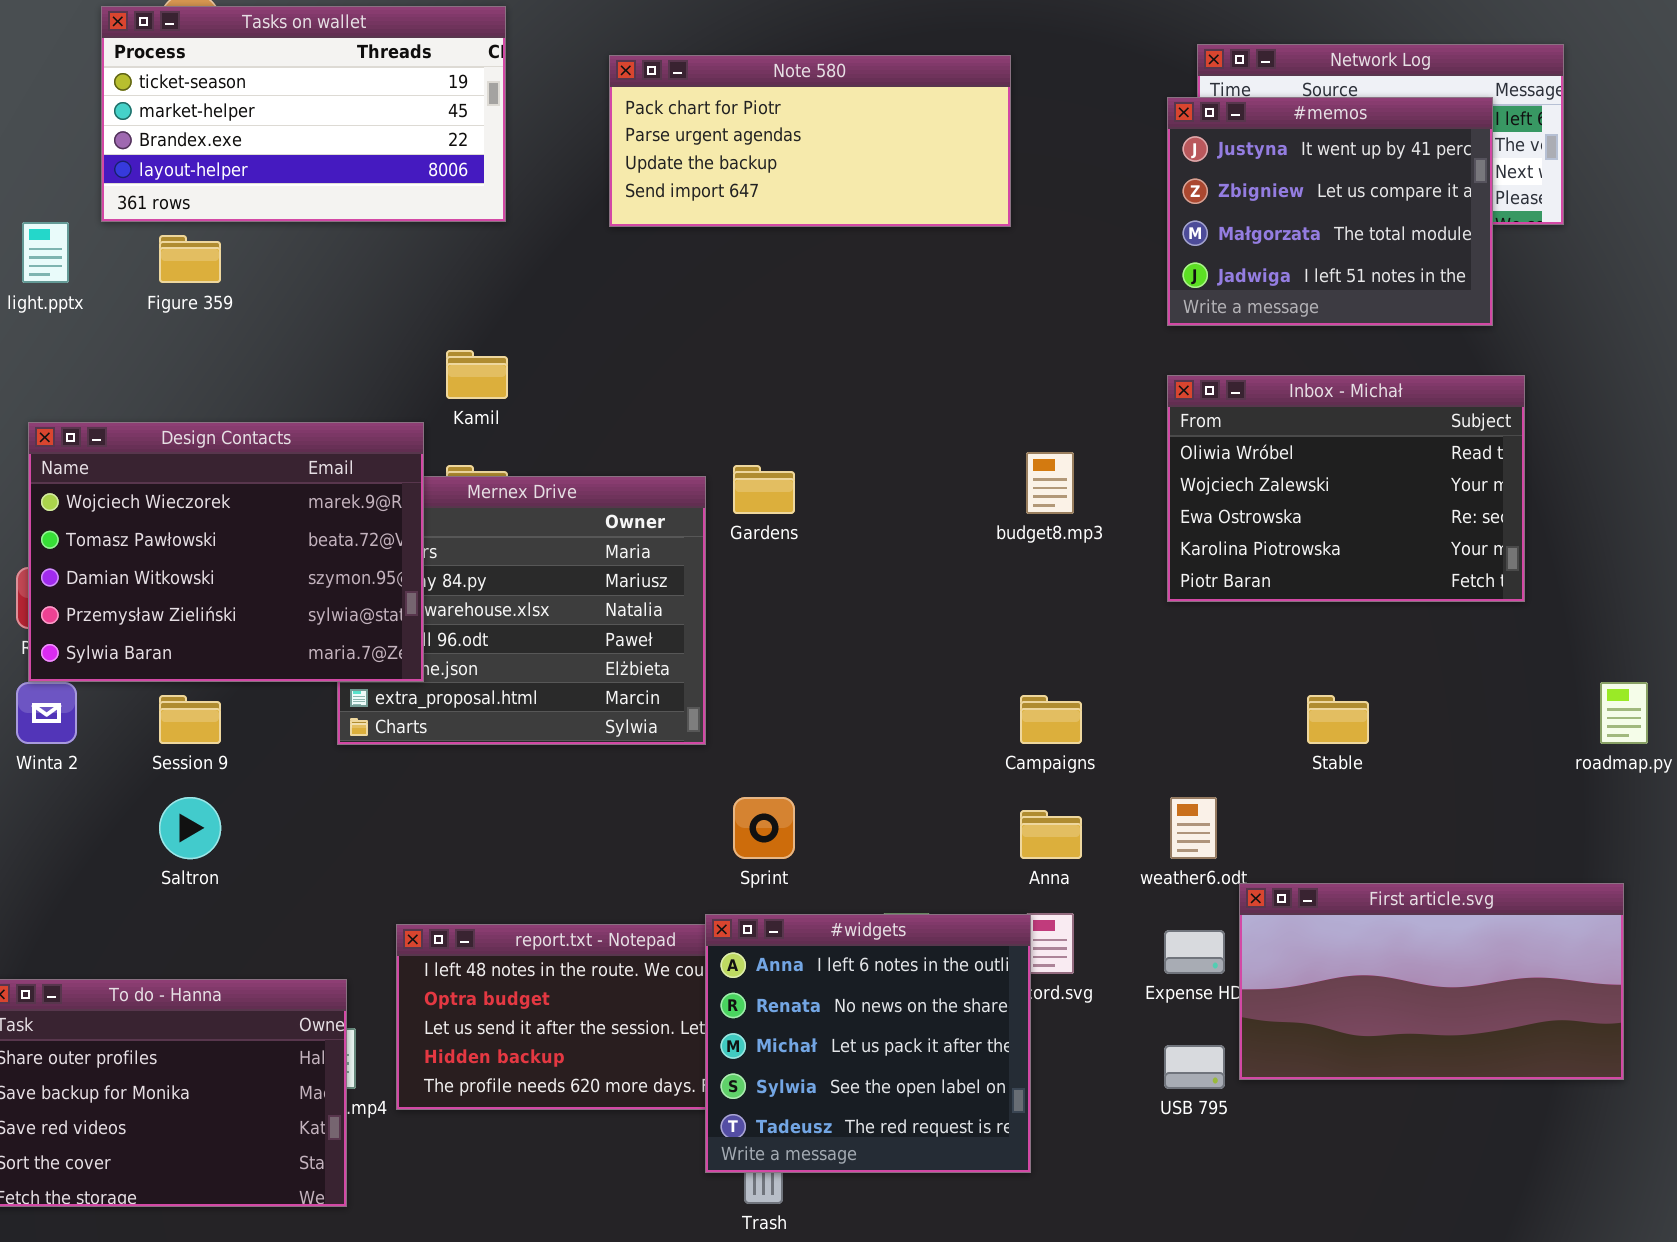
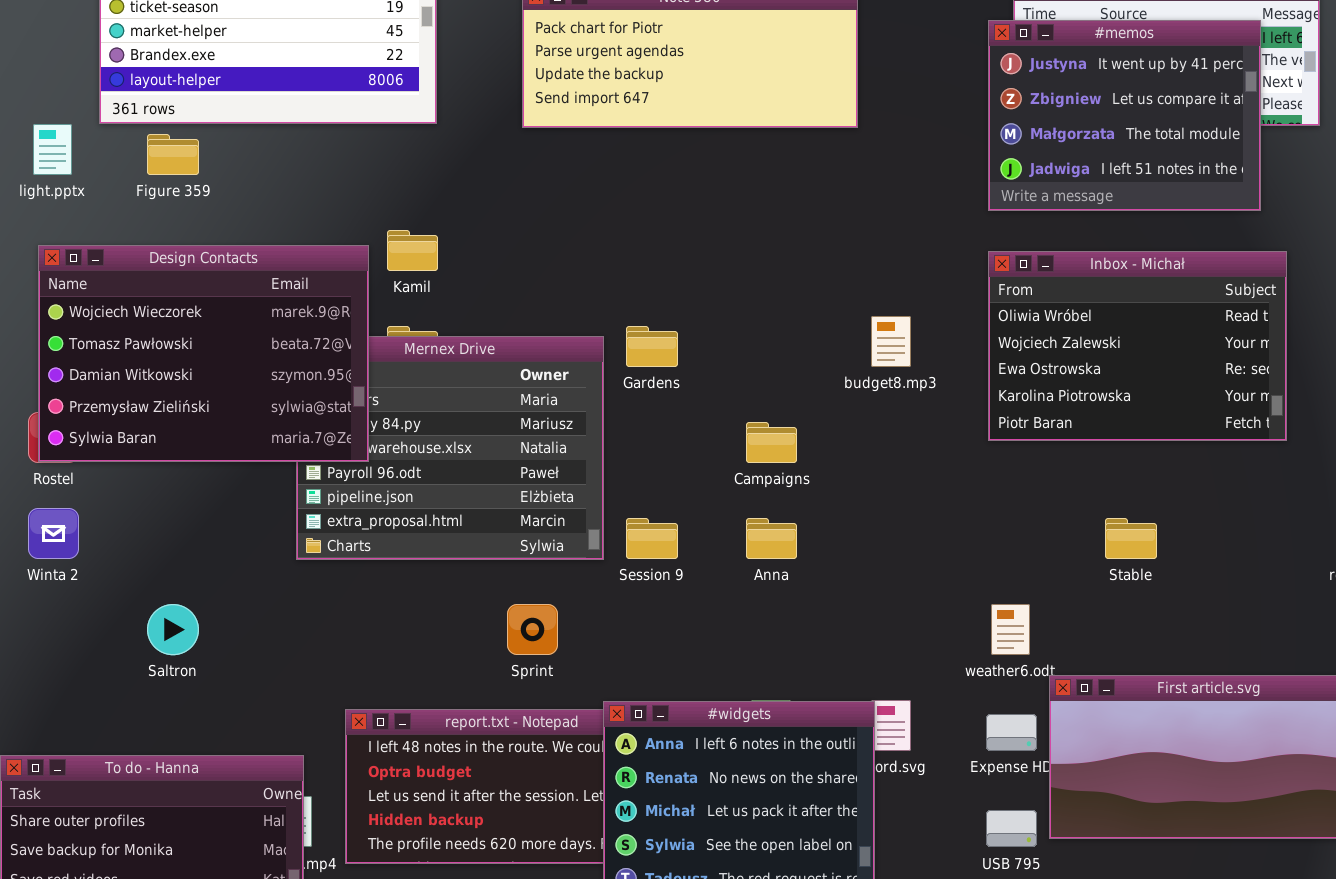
Design Contacts: [28,422,424,682] -> [38,245,369,462], moved
Session 9: [159,695,221,744] -> [626,518,678,559], moved
Campaigns: [1020,695,1082,744] -> [746,422,797,463], moved
Sprint: [733,797,795,859] -> [507,604,558,655], moved
Anna: [1020,810,1082,859] -> [746,518,797,559], moved

